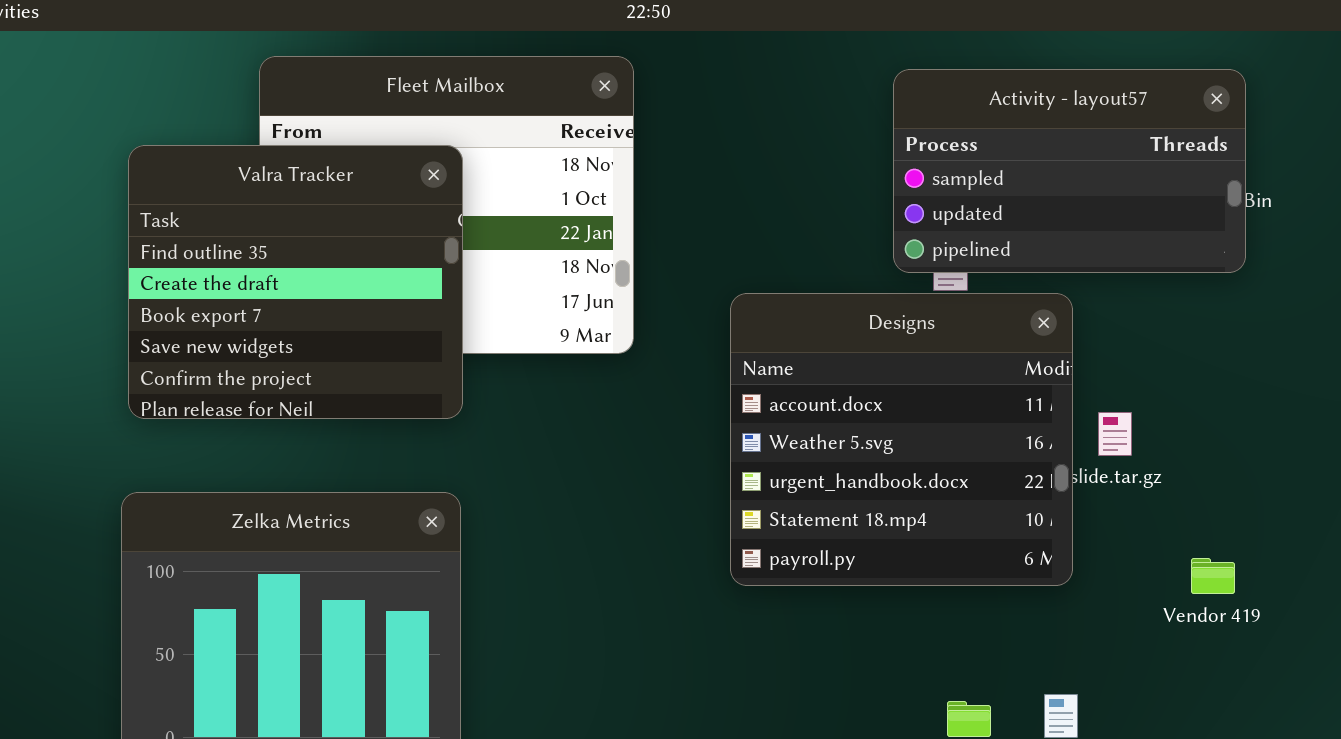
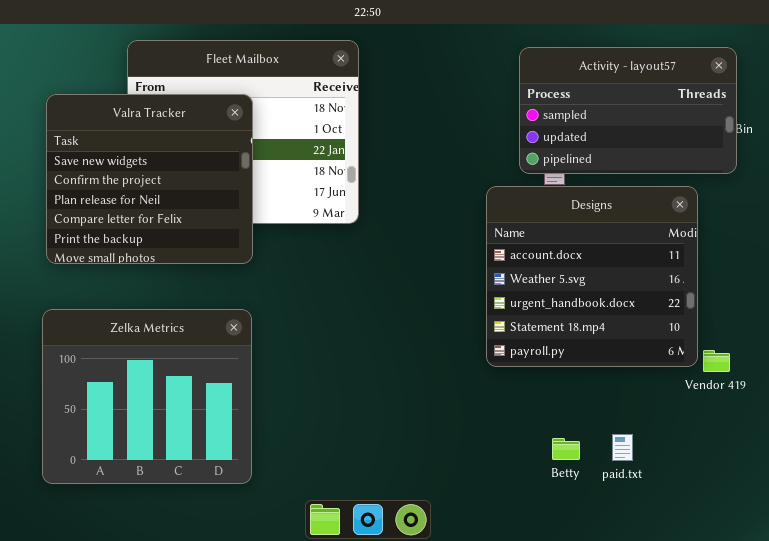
Valra Tracker: [128,145,463,419] -> [46,94,253,264], scrolled down 3 rows
Designs: [730,293,1073,586] -> [486,186,698,367], moved

